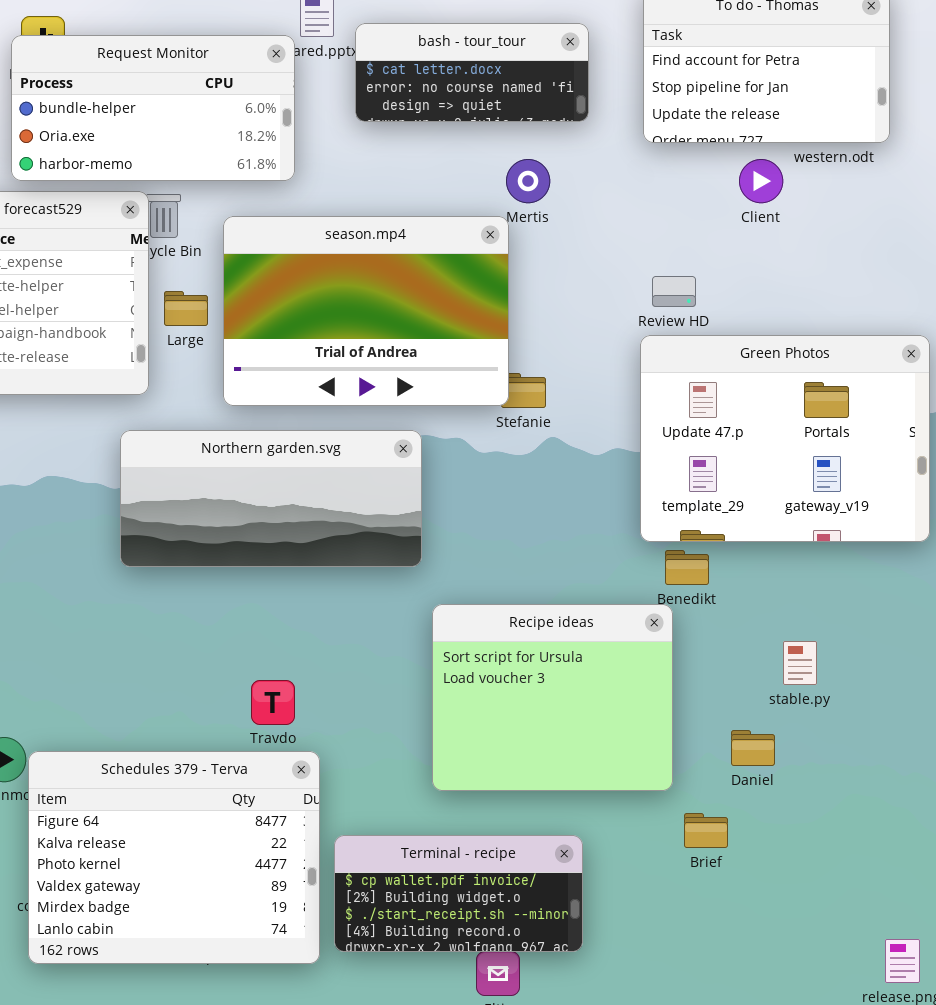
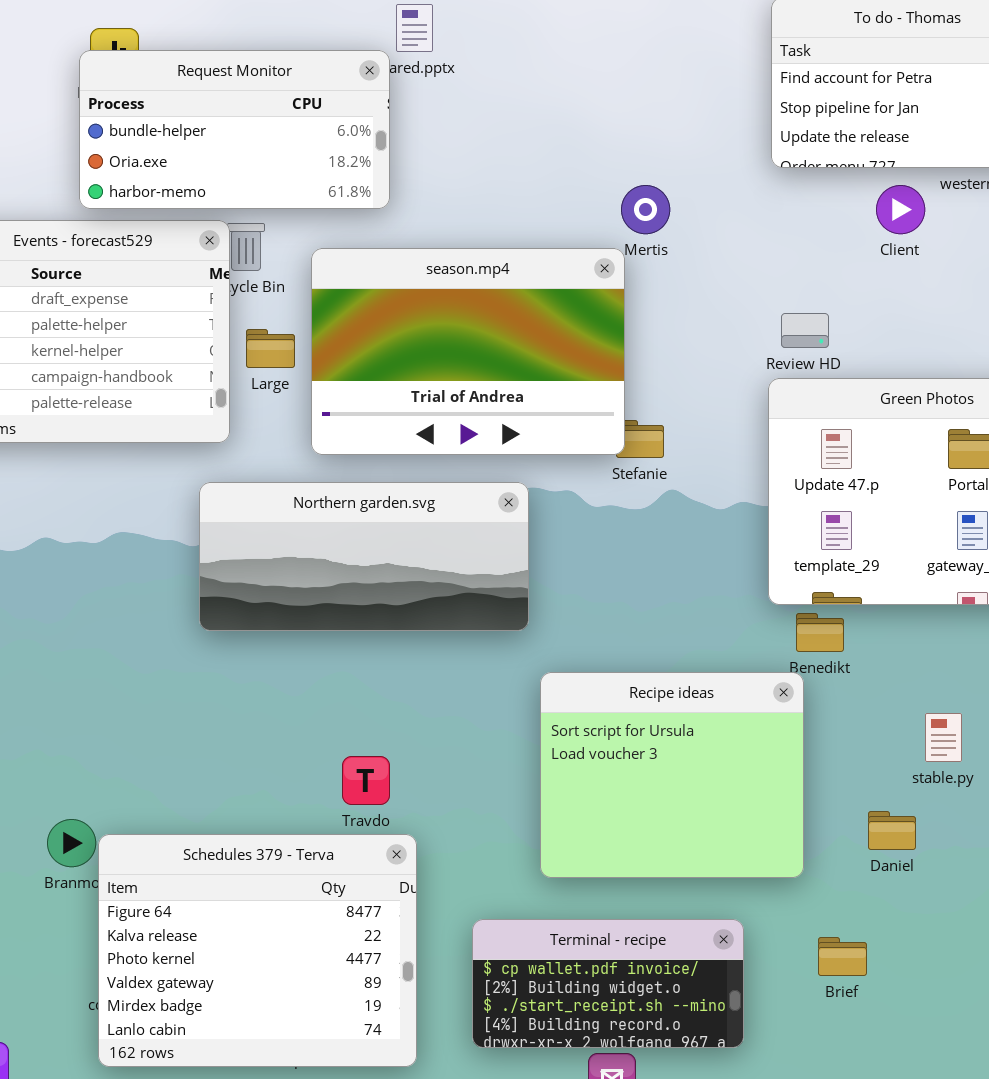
bash - tour_tour: [355,23,589,122] -> none, closed
Brief: [684,813,728,848] -> [818,937,867,976], moved
Terminal - recipe: [334,835,583,952] -> [472,919,744,1048], moved

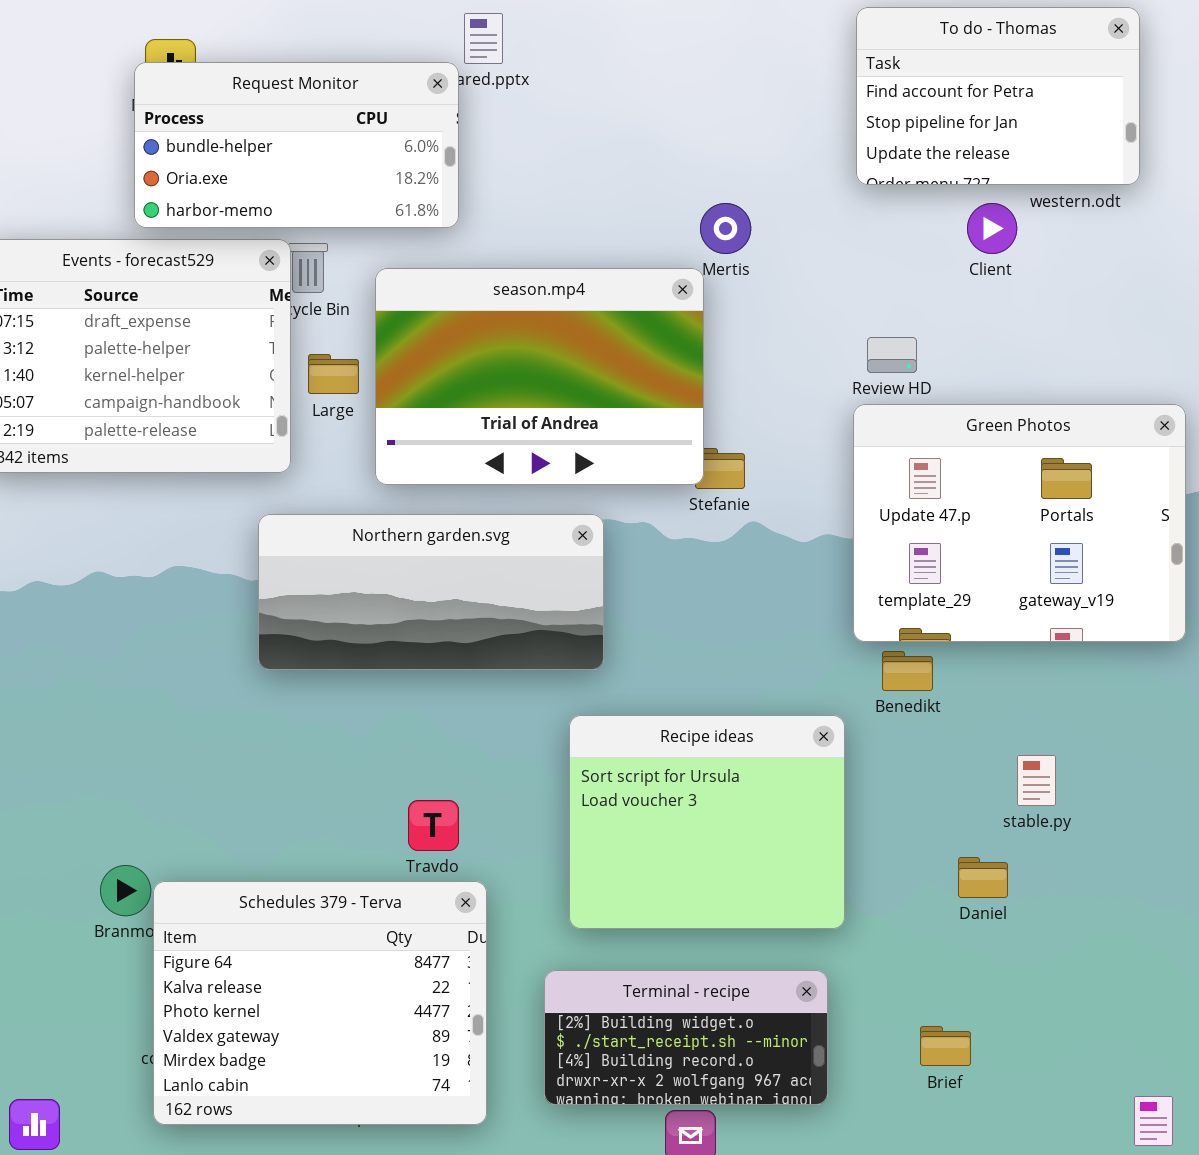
Recipe ideas: [540,672,804,878] -> [569,715,845,929], moved
Terminal - recipe: [472,919,744,1048] -> [544,970,828,1105], scrolled down 1 row
Brief: [818,937,867,976] -> [920,1026,971,1066], moved

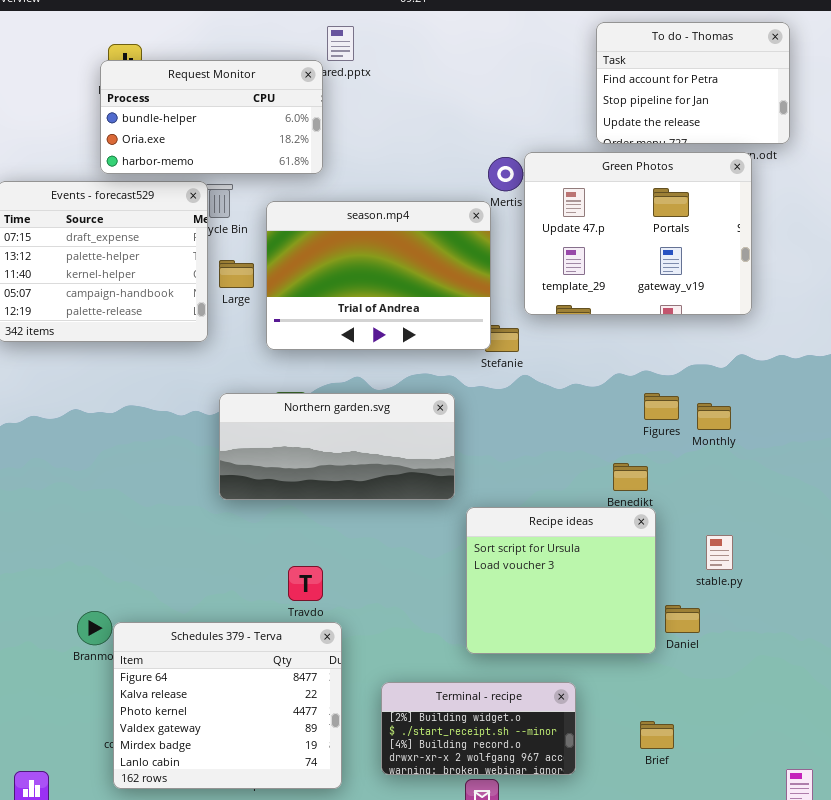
Green Photos: [853,404,1186,642] -> [524,152,752,315], moved
Northern garden.svg: [258,514,604,670] -> [219,393,455,500], moved
Recipe ideas: [569,715,845,929] -> [466,507,656,654], moved

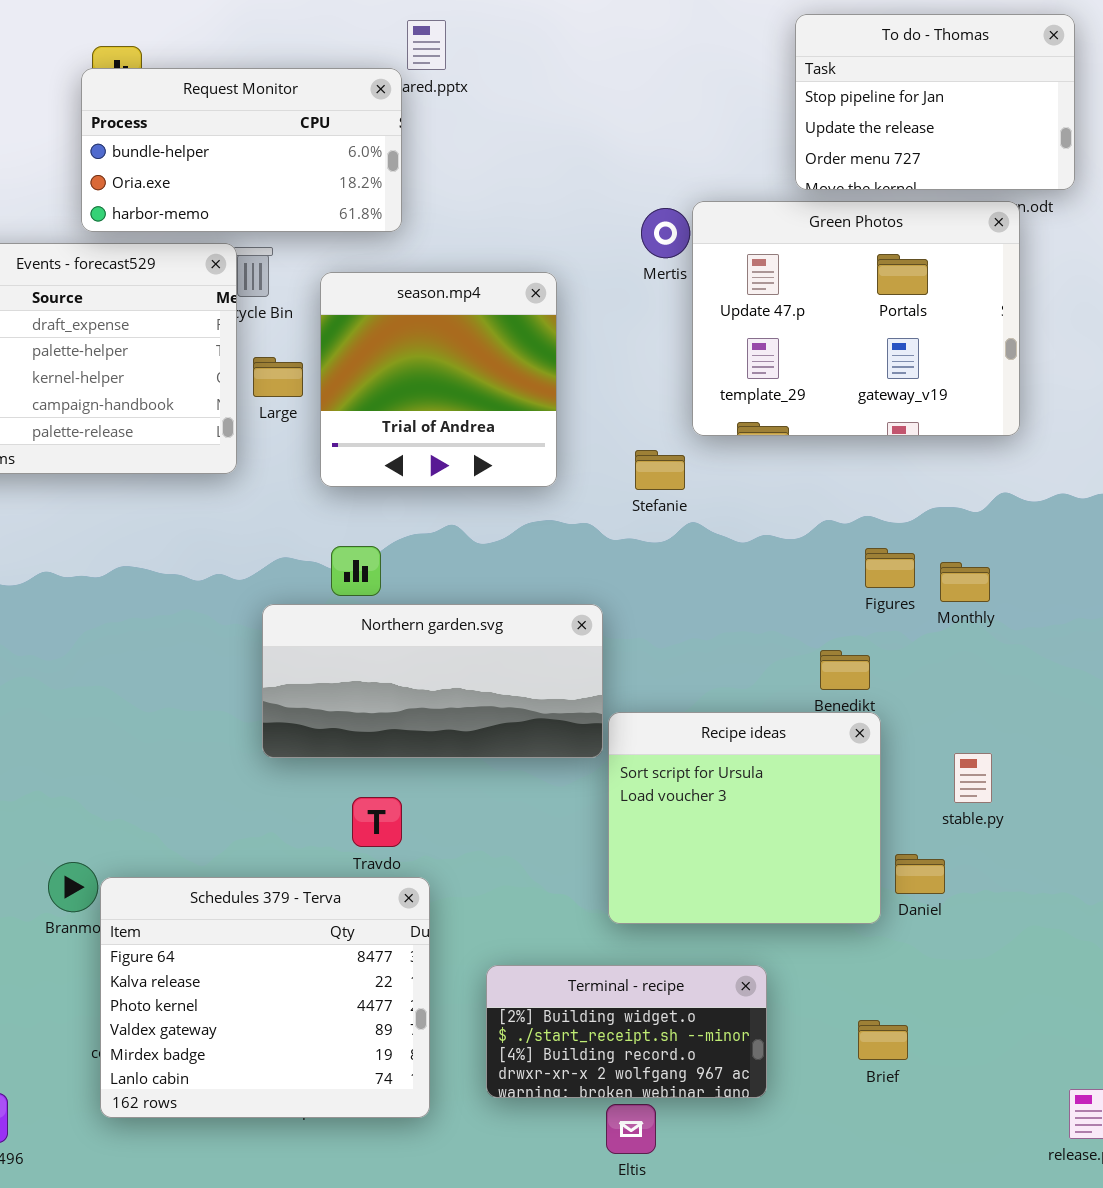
To do - Thomas: [596,22,790,144] -> [795,14,1075,190], scrolled down 1 row
season.mp4: [266,201,491,350] -> [320,272,557,487], resized
Northern garden.svg: [219,393,455,500] -> [262,604,603,758], moved

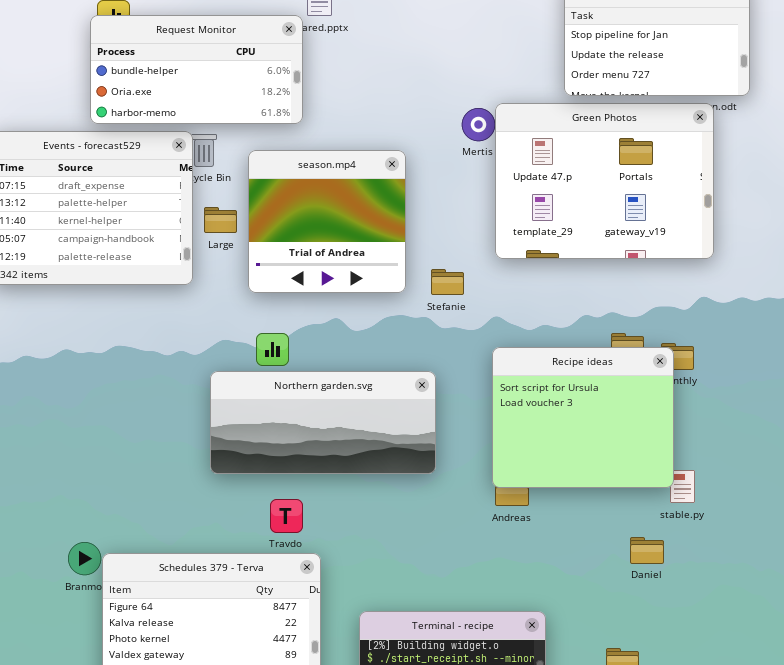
Stefanie: [635,450,685,490] -> [431,269,464,295], moved
Recipe ideas: [608,712,881,924] -> [492,347,674,488], moved

